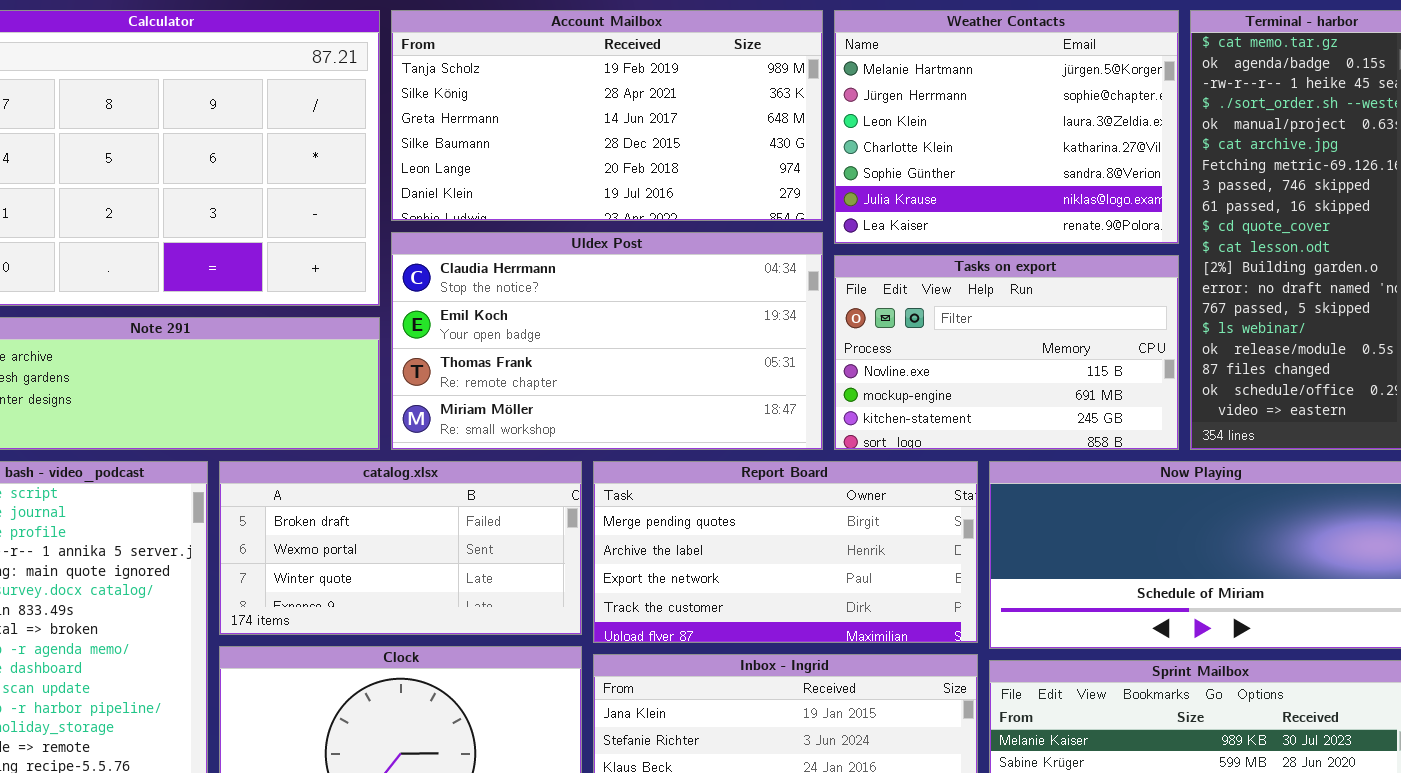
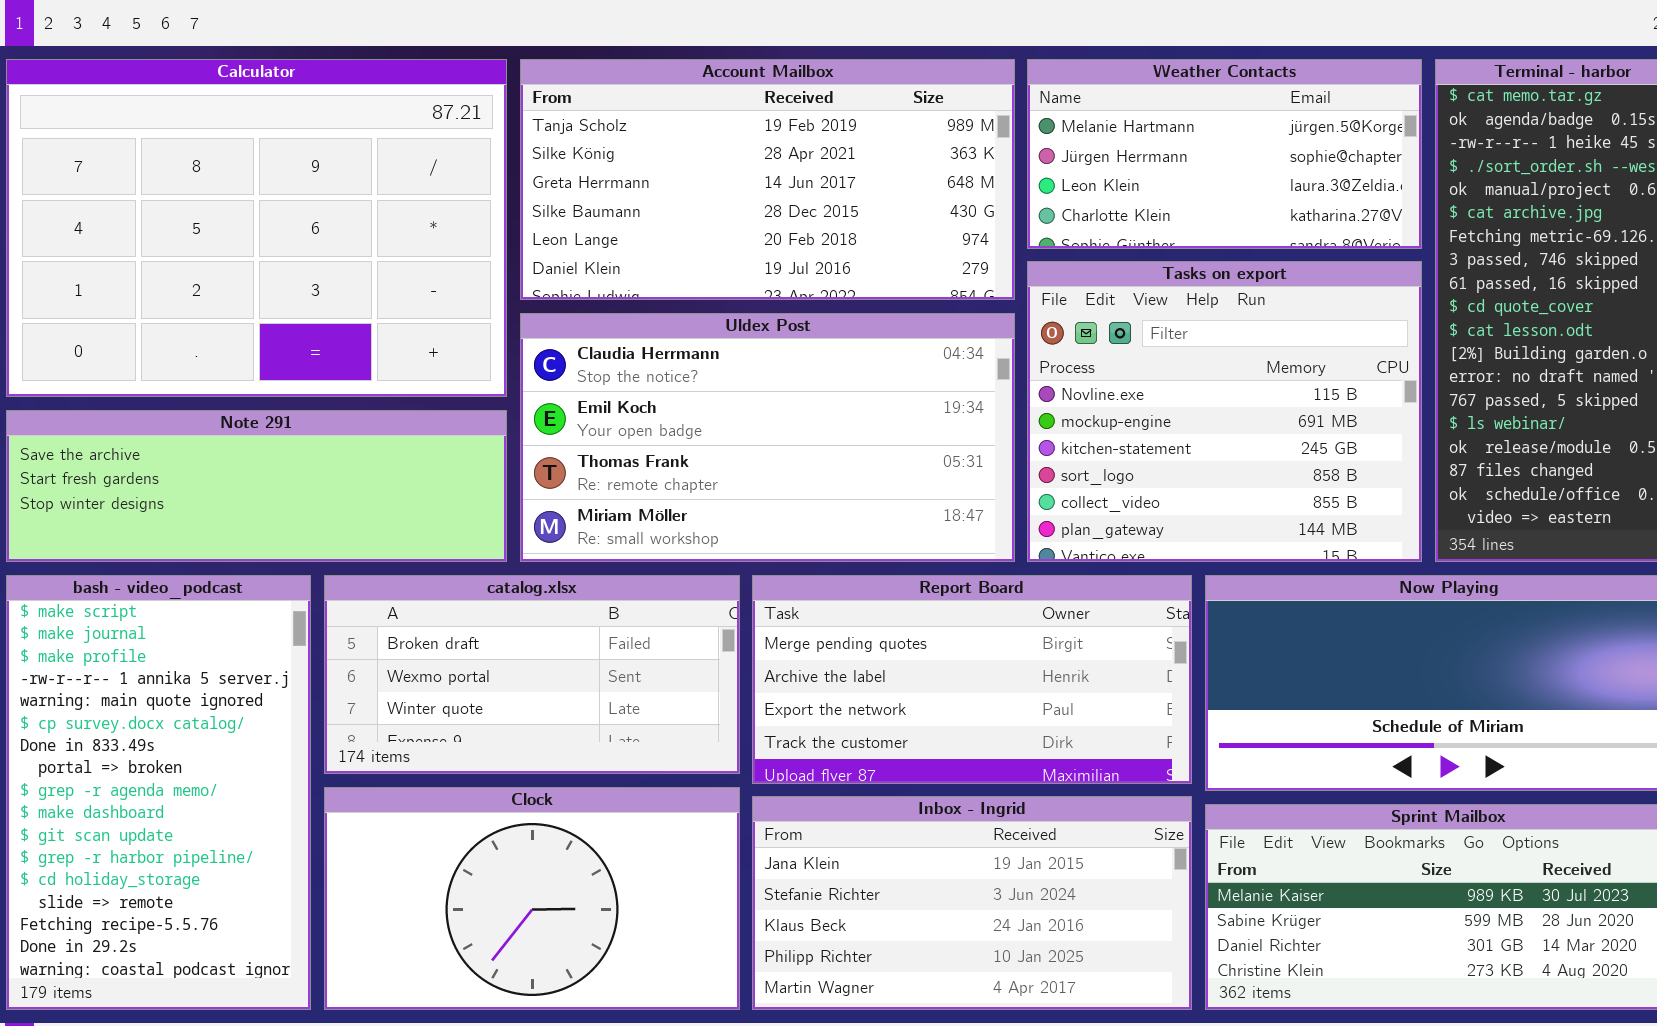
Weather Contacts: [834,10,1179,244] -> [1027,59,1422,249], resized
Tasks on export: [834,255,1179,450] -> [1027,261,1422,562], resized

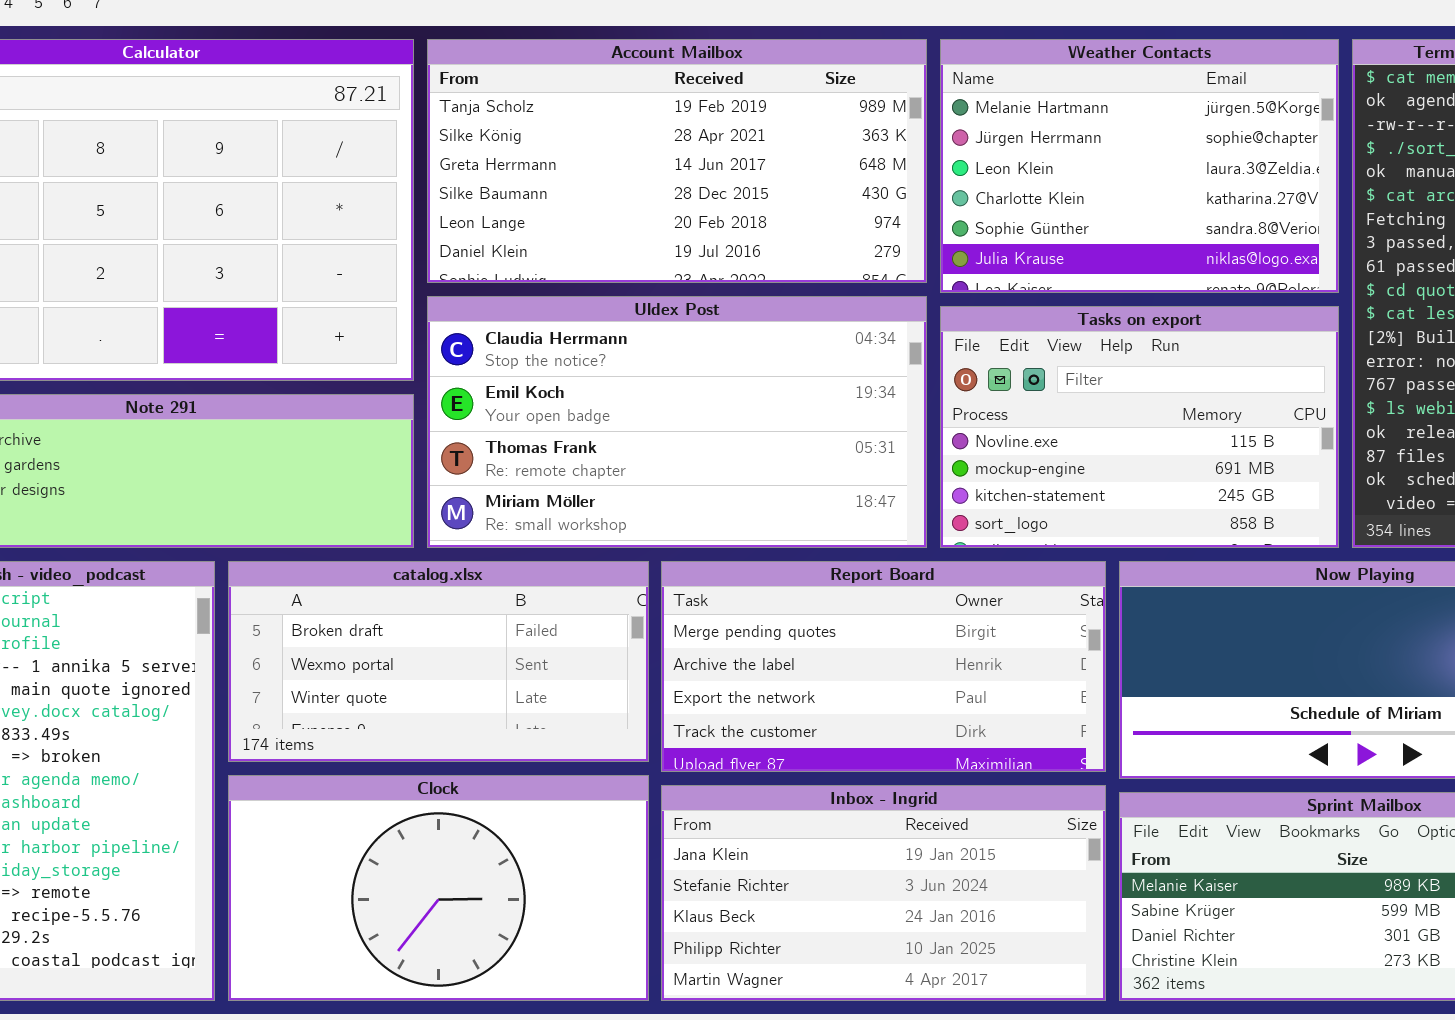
Weather Contacts: [1027,59,1422,249] -> [940,39,1339,293], resized
Tasks on export: [1027,261,1422,562] -> [940,306,1339,548], resized

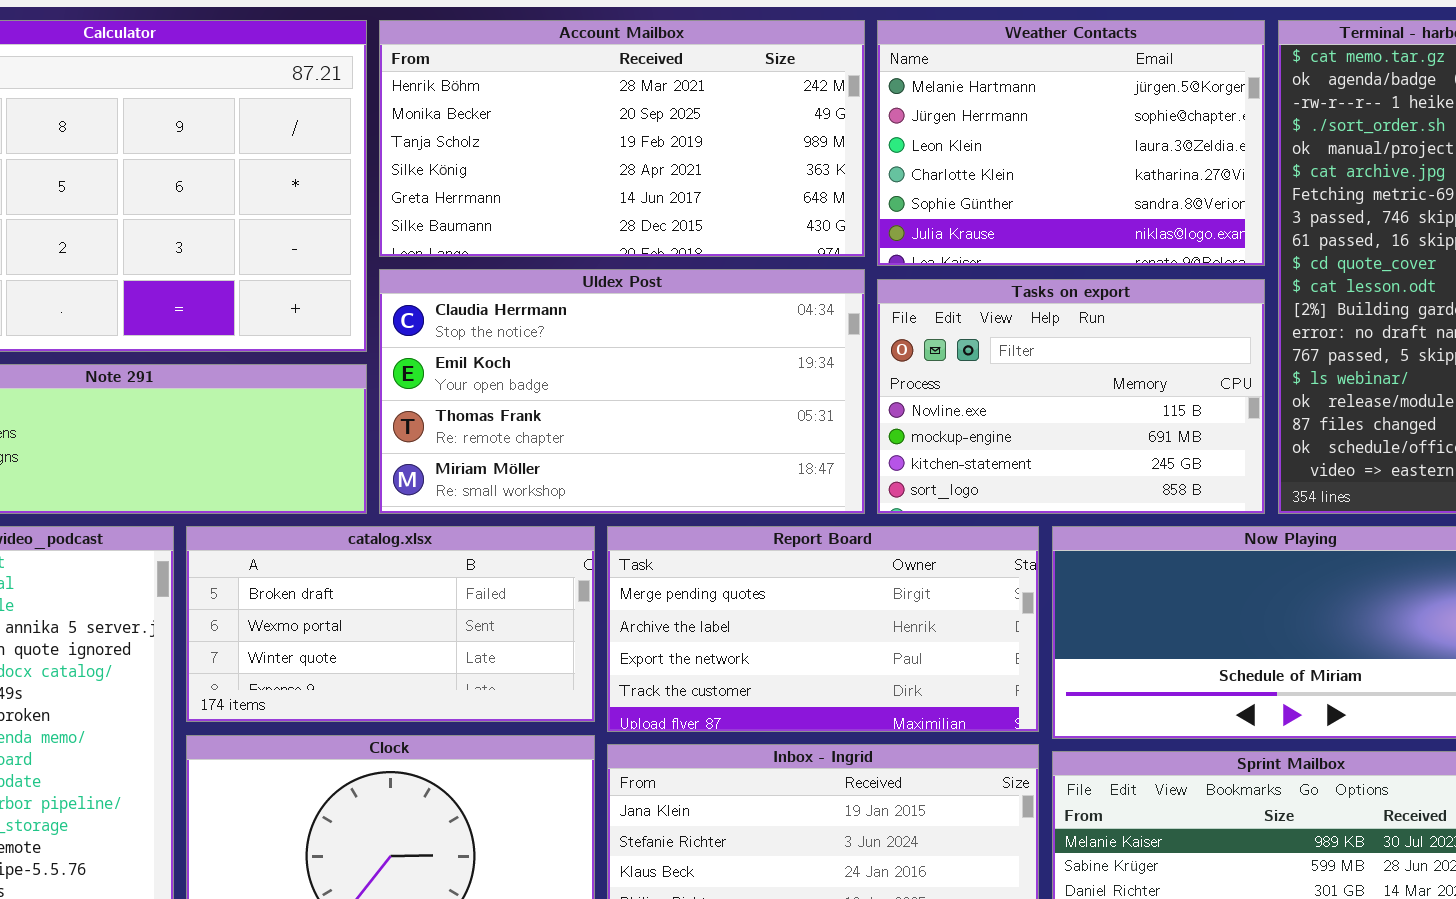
Account Mailbox: [427,39,927,283] -> [379,20,865,257], scrolled up 2 rows

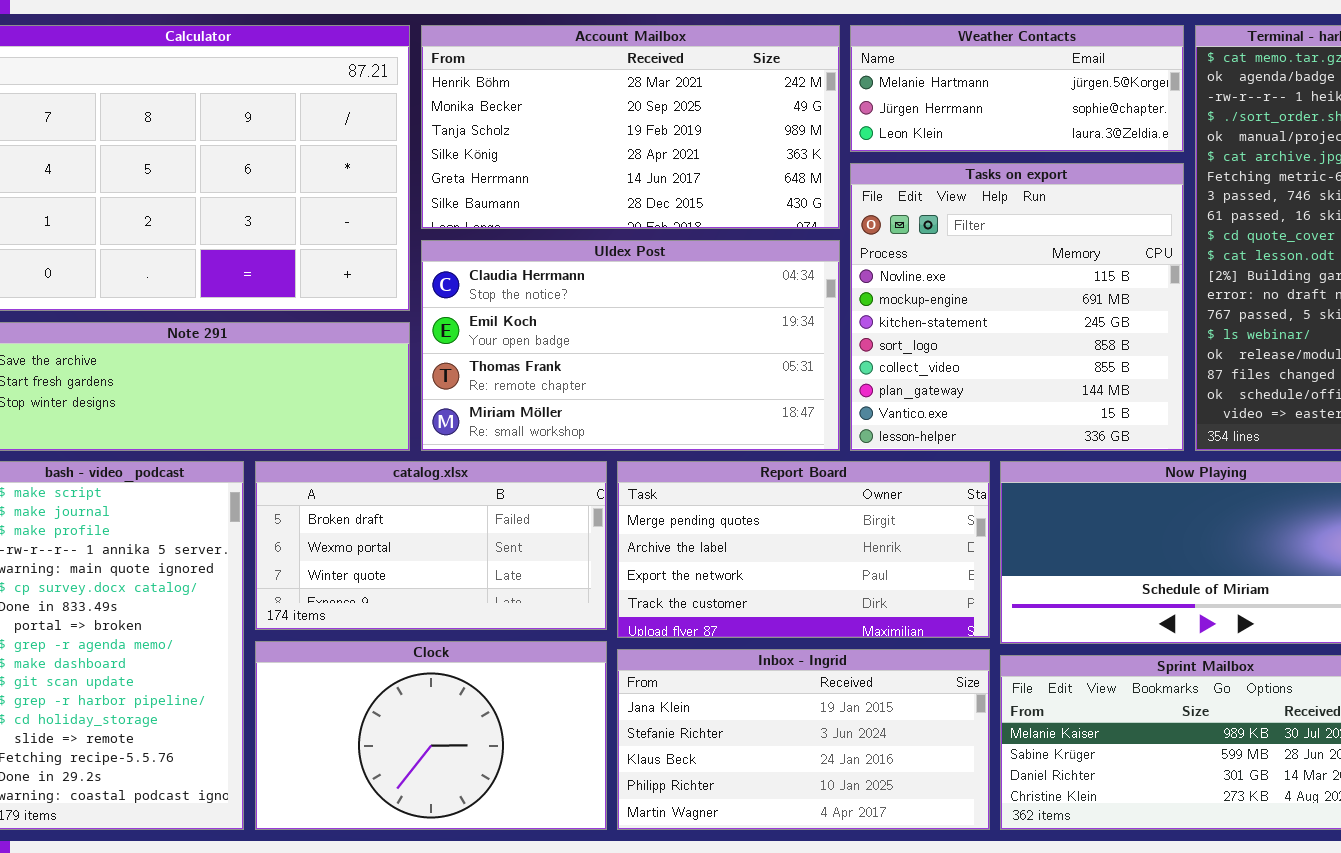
Weather Contacts: [877,20,1265,266] -> [850,25,1184,152], resized
Tasks on export: [877,279,1265,514] -> [850,163,1184,451], resized

